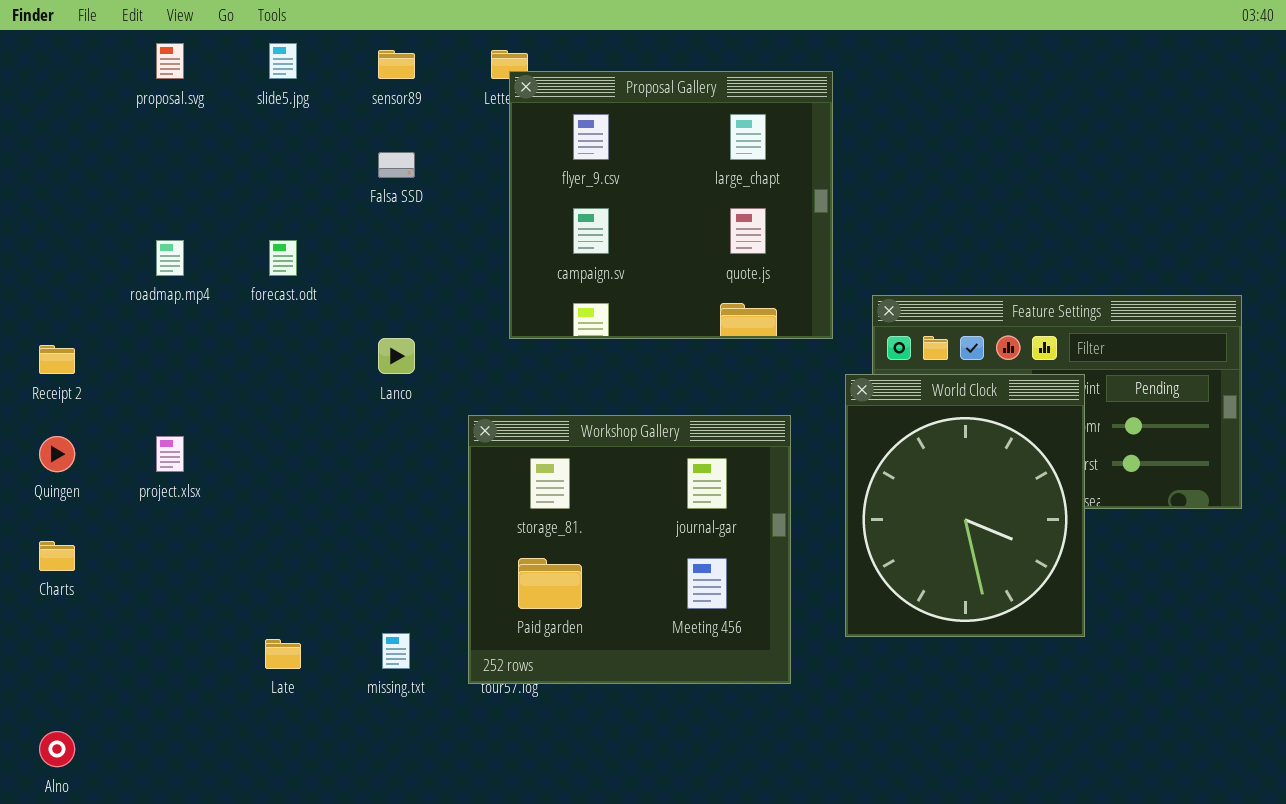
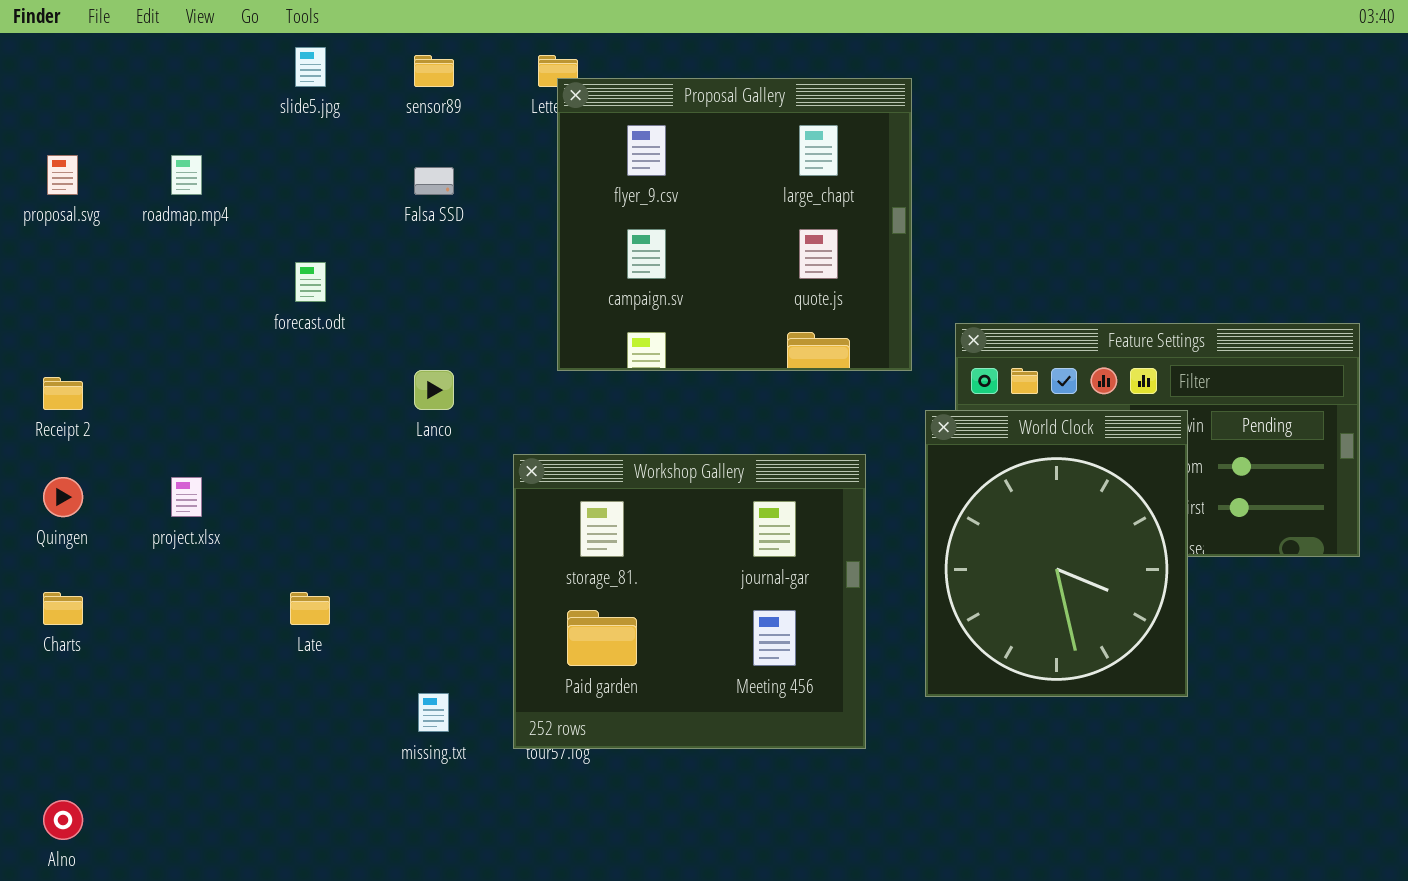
proposal.svg: [156,43,184,79] -> [47,155,78,195], moved
roadmap.mp4: [156,240,184,276] -> [171,155,202,195], moved
Late: [265,639,301,669] -> [290,592,330,625], moved

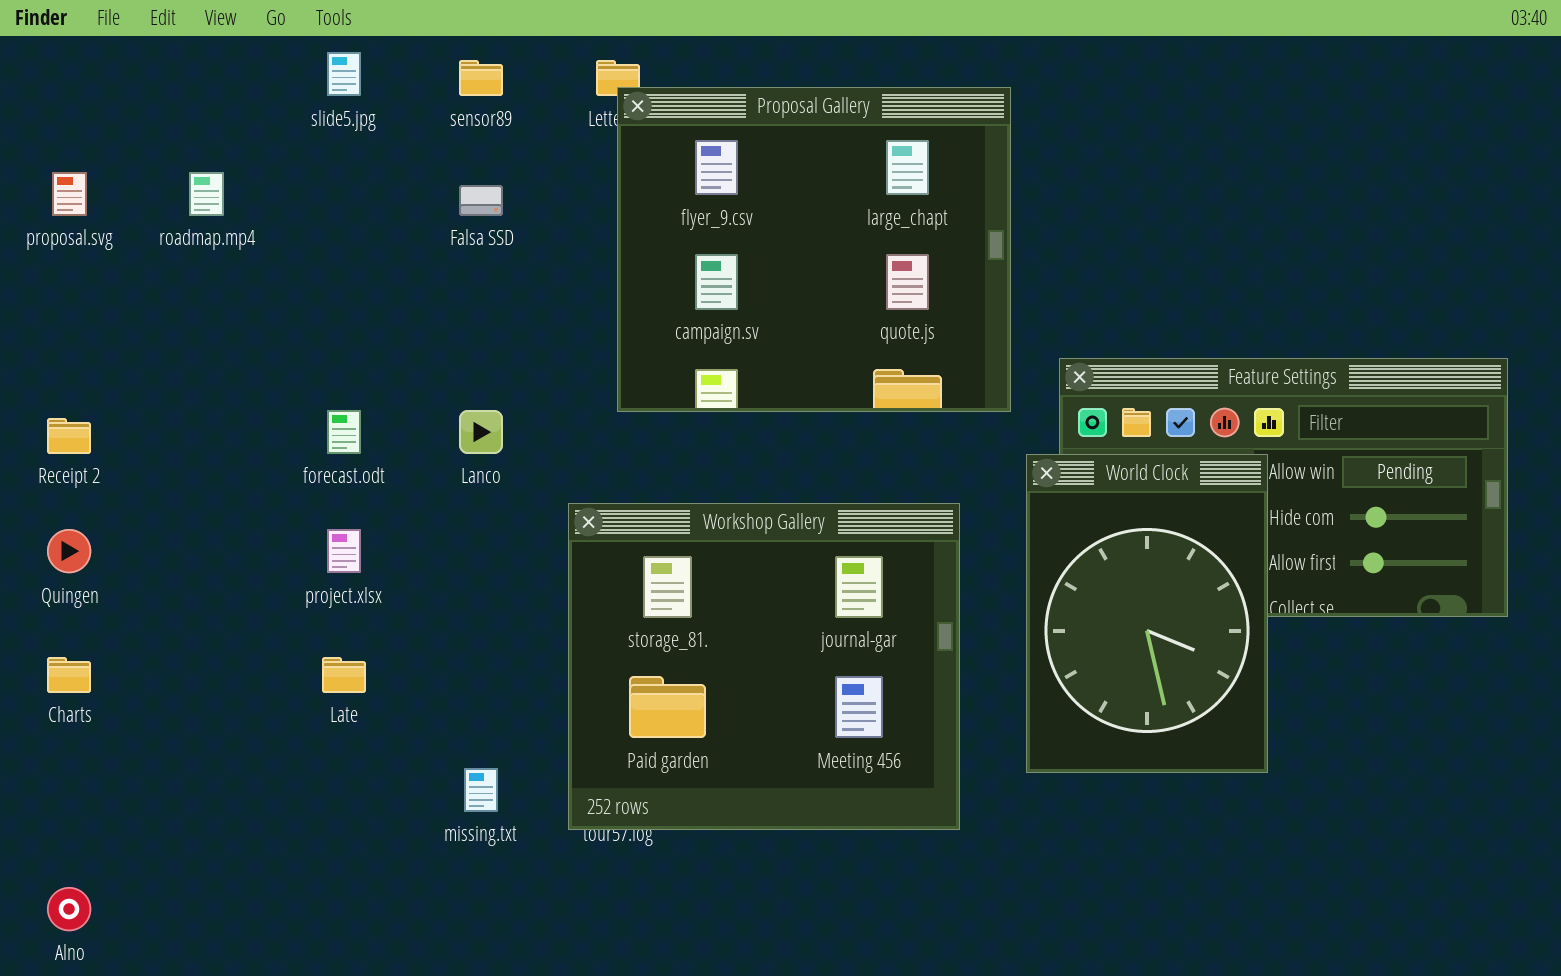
forecast.odt: [295,262,326,302] -> [327,410,361,454], moved
World Clock: [925,410,1188,697] -> [1026,454,1268,773], resized
project.xlsx: [171,477,202,517] -> [327,529,361,573], moved

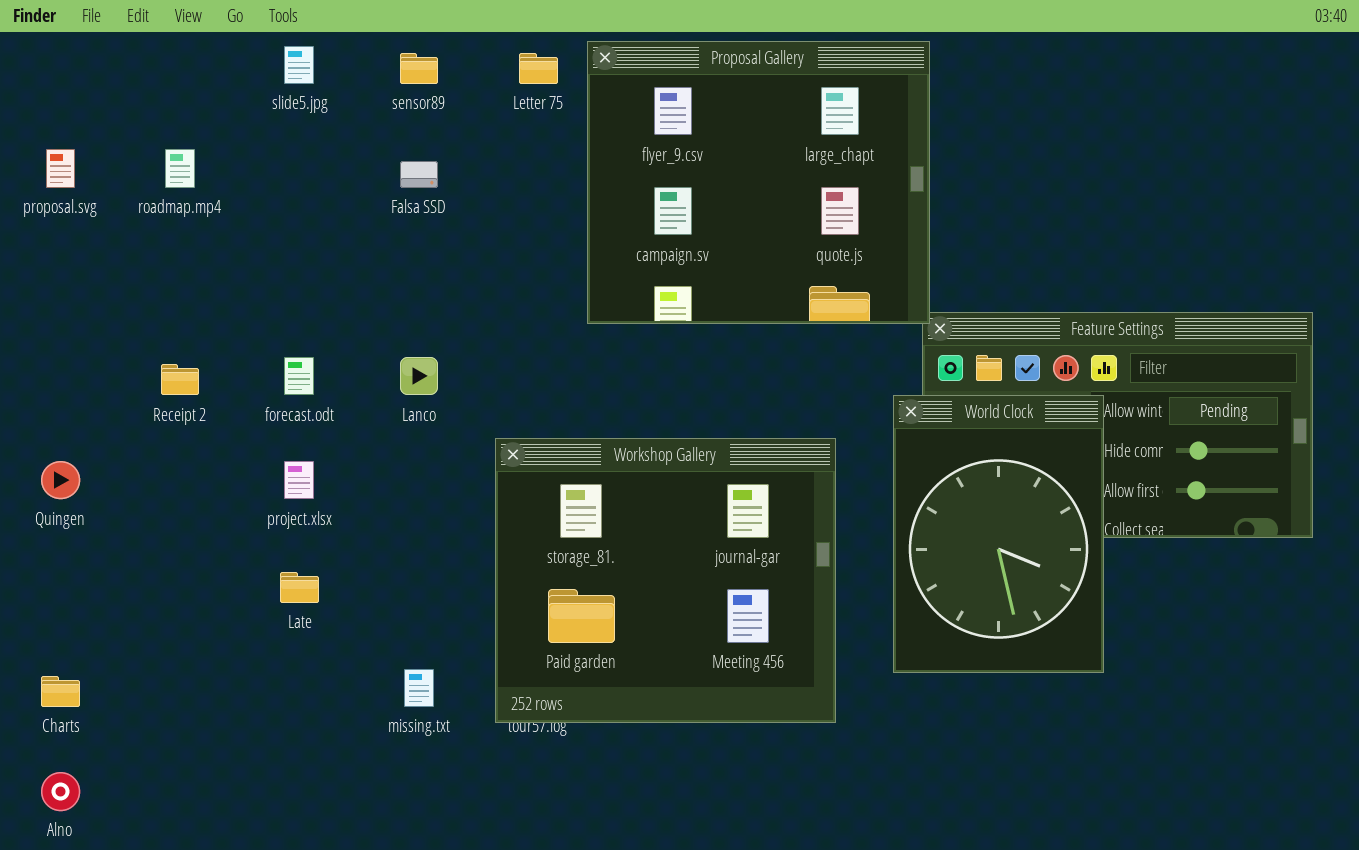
Proposal Gallery: [617,87,1011,412] -> [587,41,930,324], moved
Receipt 2: [47,418,91,454] -> [161,364,199,395], moved
Charts: [47,657,91,693] -> [41,676,80,707], moved

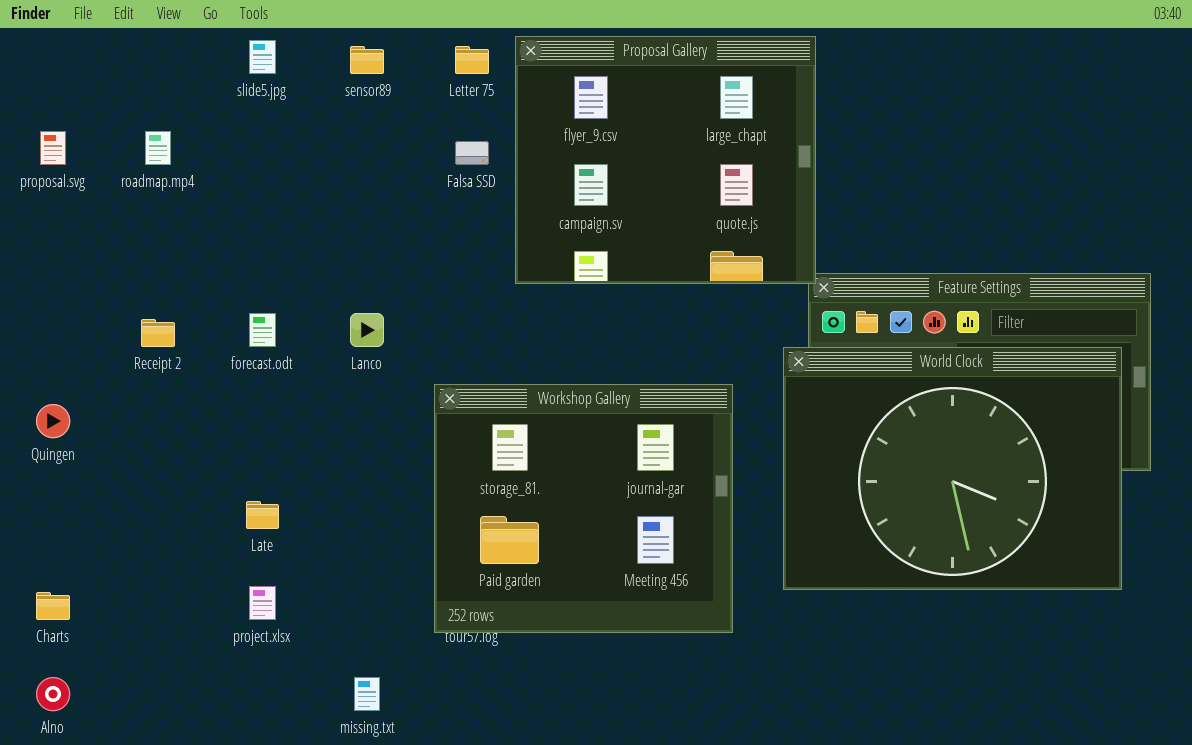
Falsa SSD: [400,161,438,188] -> [455,141,489,165], moved
World Clock: [893,395,1104,673] -> [783,347,1122,590], resized
project.xlsx: [284,461,314,499] -> [249,586,276,620], moved
missing.txt: [404,669,434,707] -> [354,677,380,711], moved

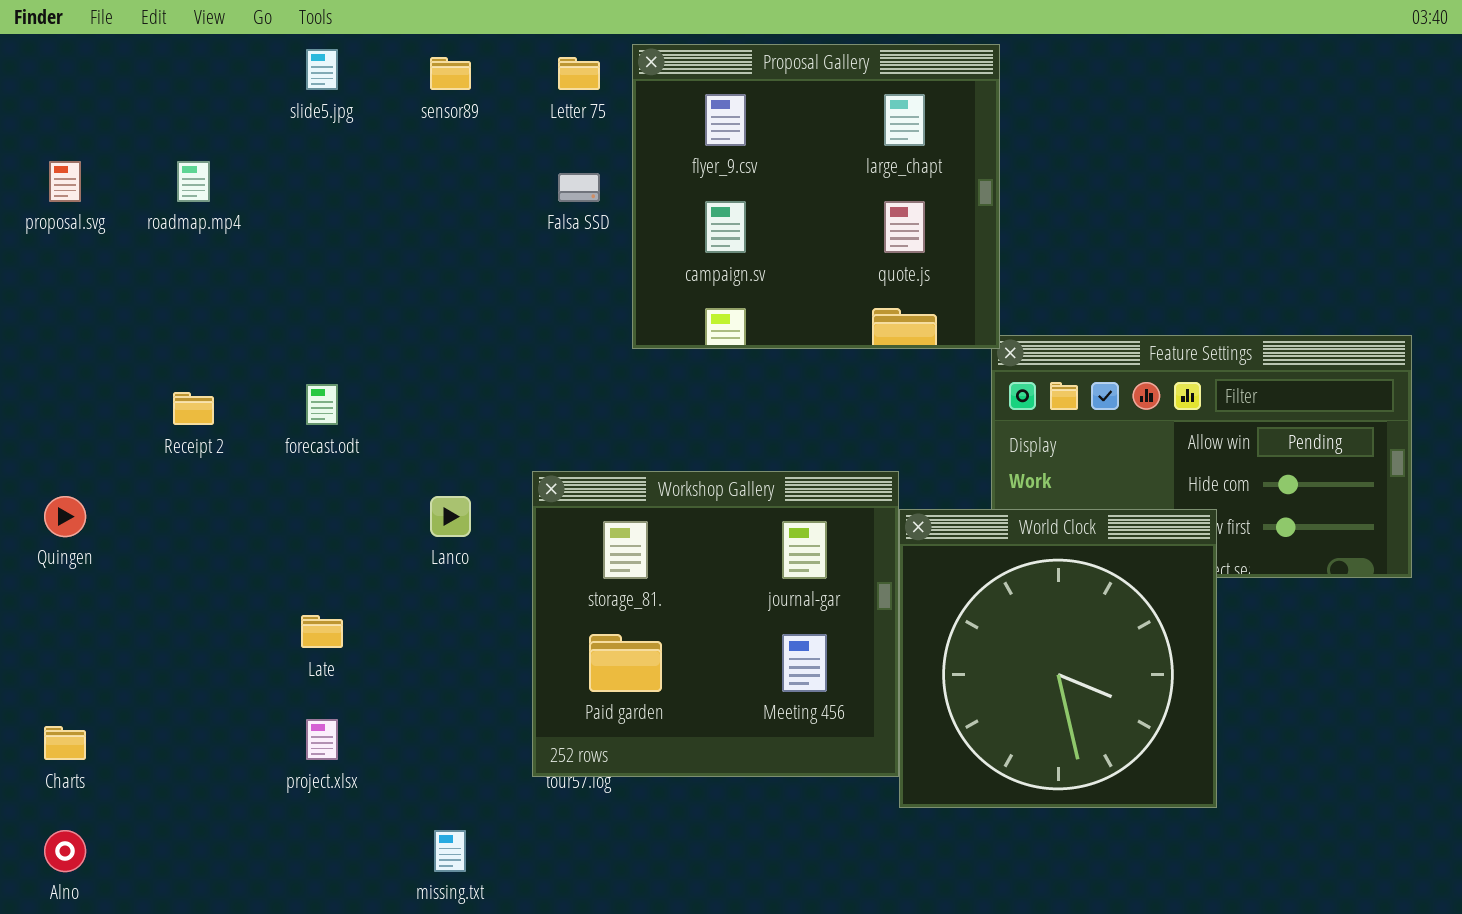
Lanco: [350,313,384,347] -> [430,496,471,537], moved
World Clock: [783,347,1122,590] -> [899,509,1217,808], moved, resized

